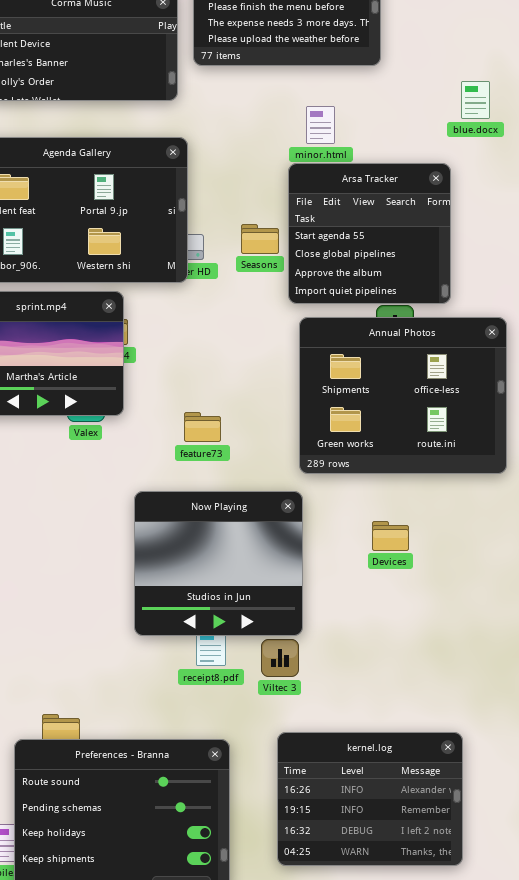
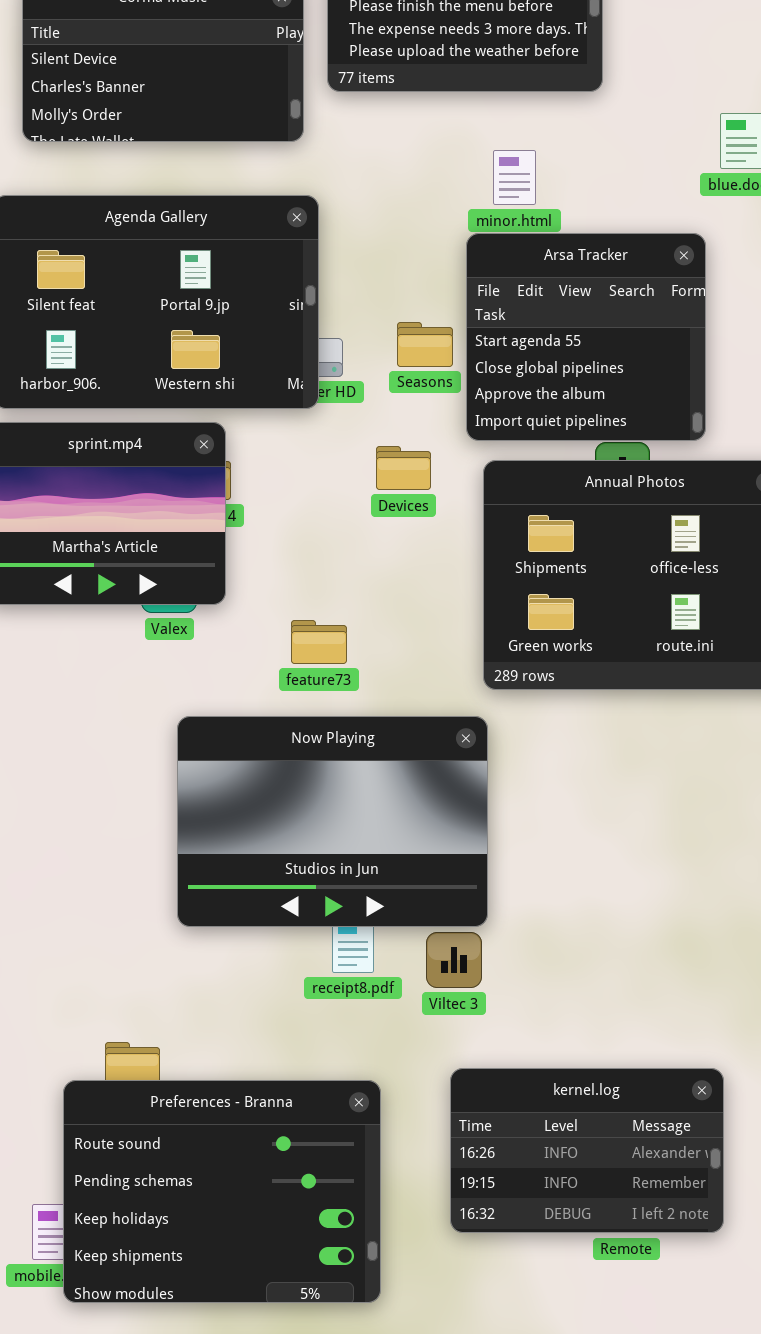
feature73: [184,412,221,442] -> [291,620,347,664], moved
Now Playing: [134,491,303,636] -> [177,716,488,927], resized
Devices: [372,521,409,551] -> [376,446,431,490], moved
kernel.log: [277,732,463,866] -> [450,1068,724,1233], resized

